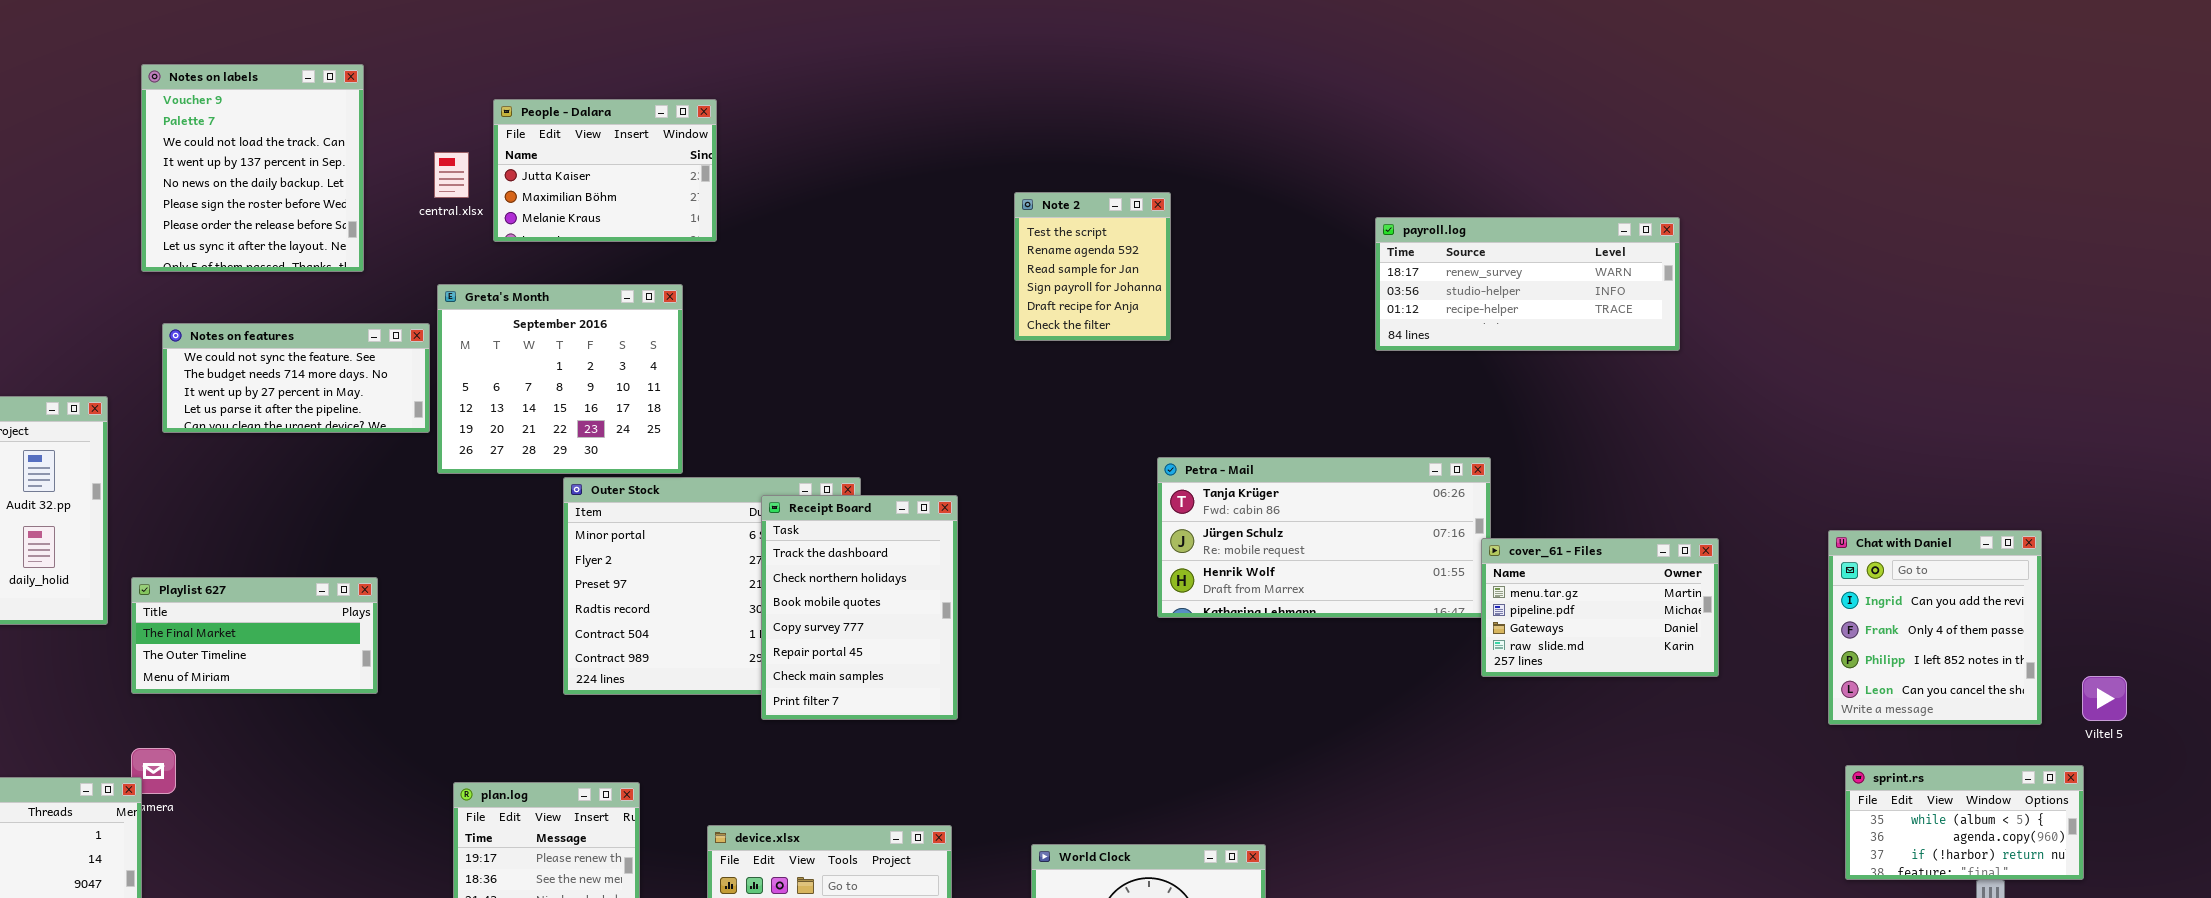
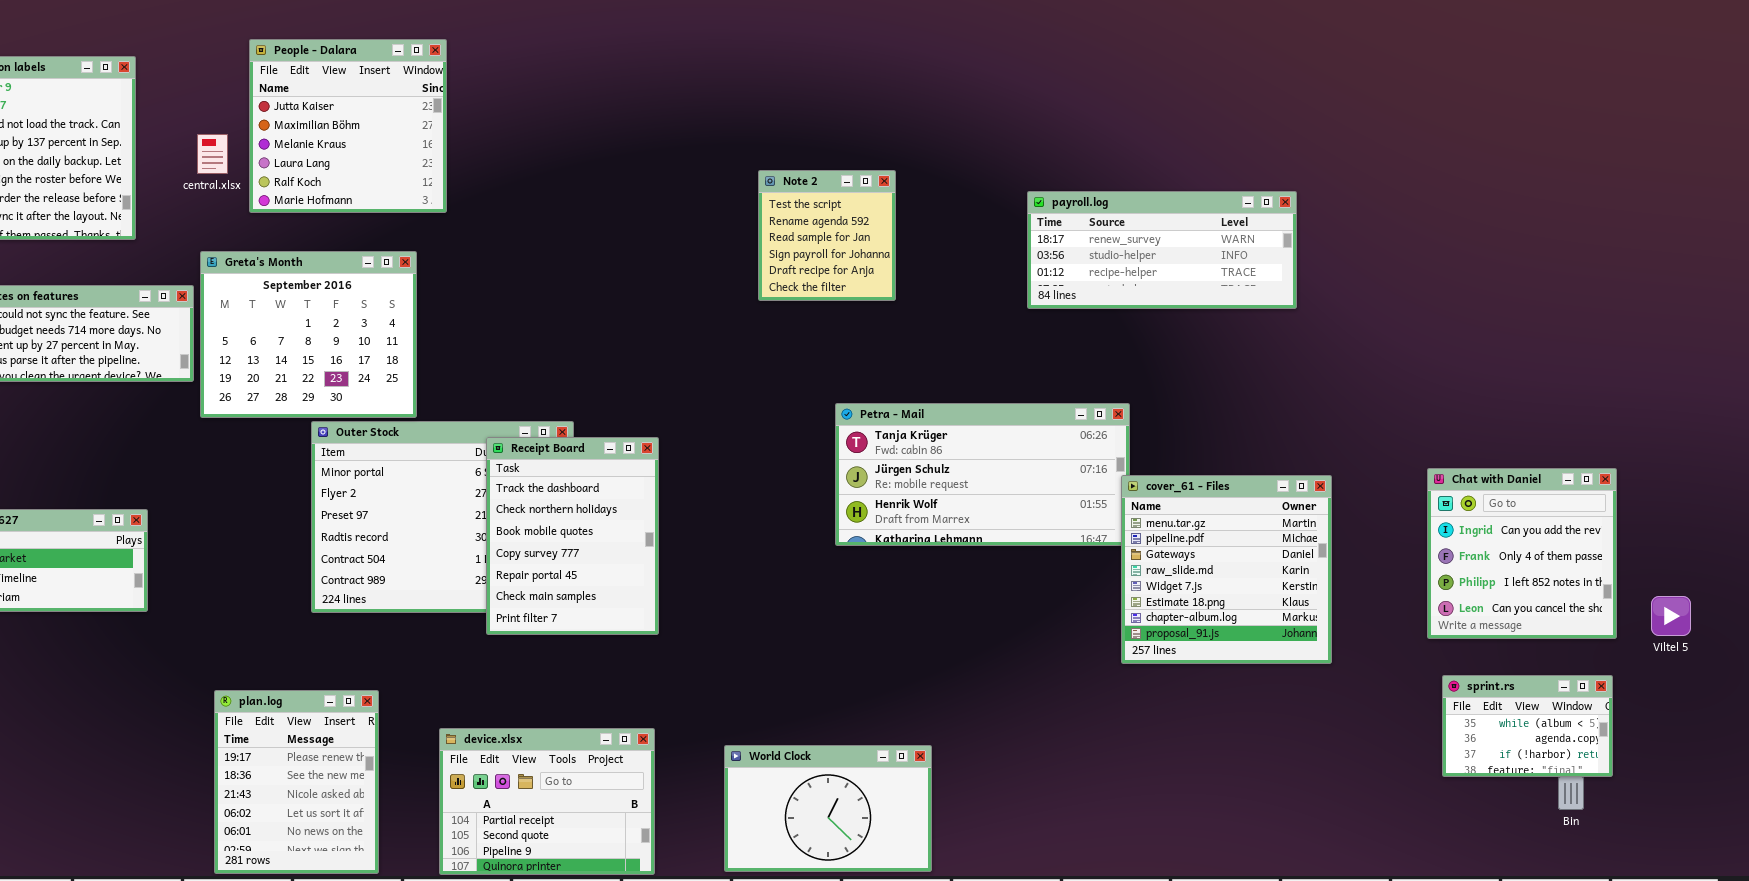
People - Dalara: [493,99,717,242] -> [249,39,447,213], resized
Note 2: [1014,192,1171,341] -> [758,170,896,301], moved
cover_61 - Files: [1481,538,1719,677] -> [1121,475,1332,664], resized
sprint.rs: [1845,765,2084,880] -> [1442,675,1613,777], resized

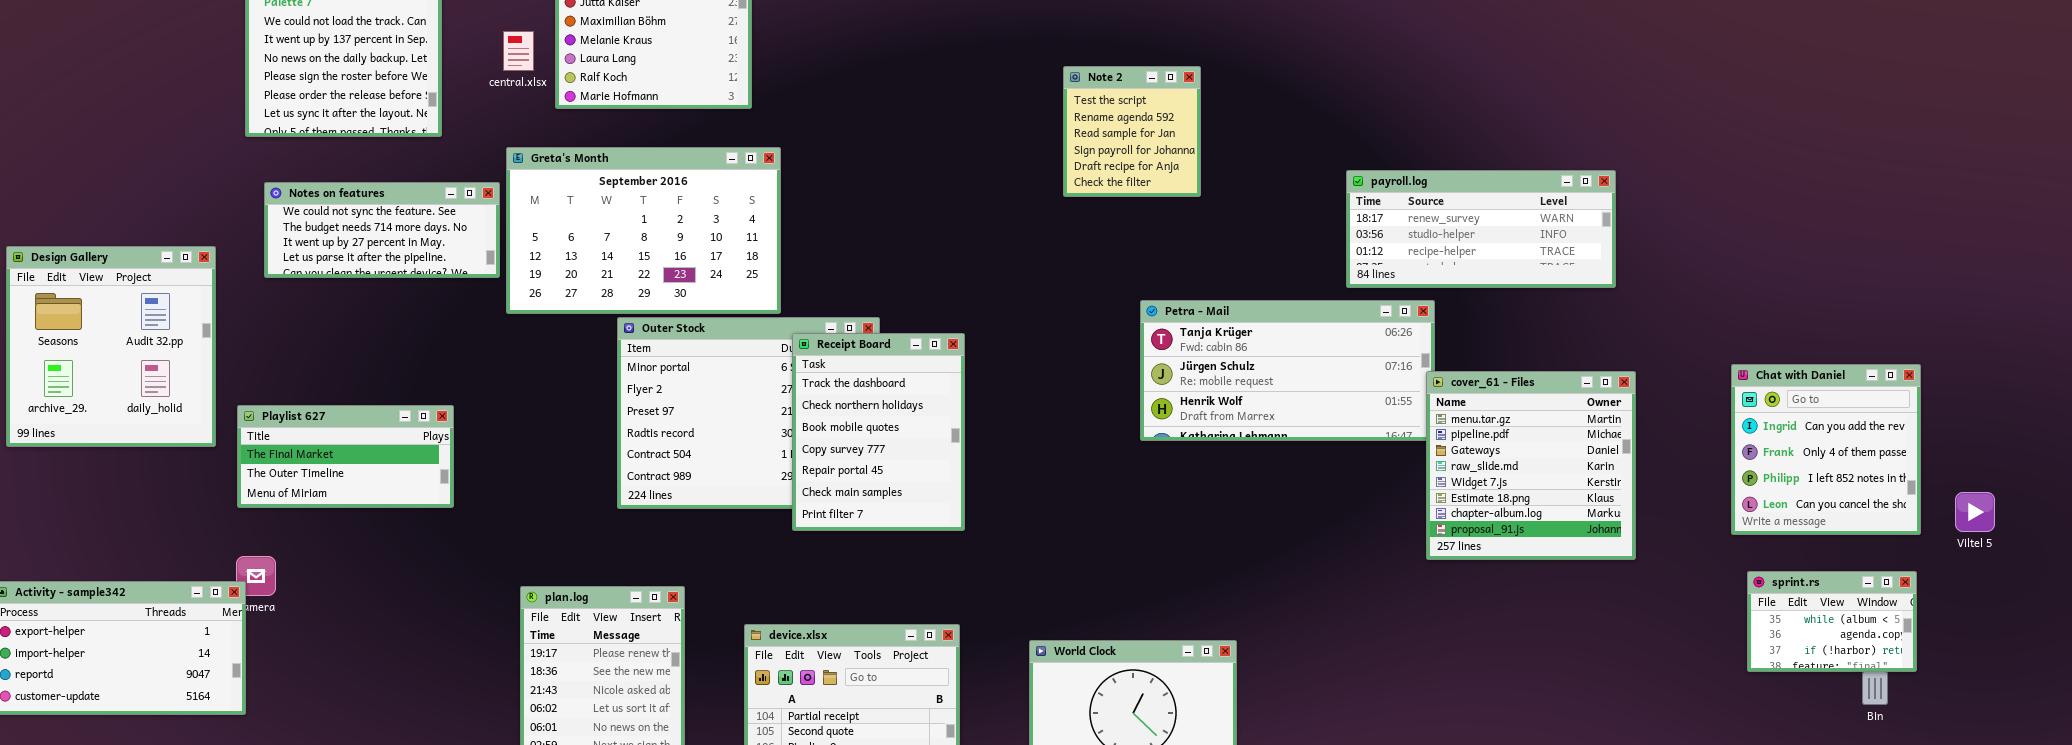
payroll.log: [1027,191,1297,309] -> [1346,170,1616,288], moved
Greta's Month: [200,251,417,418] -> [506,147,781,314], resized

